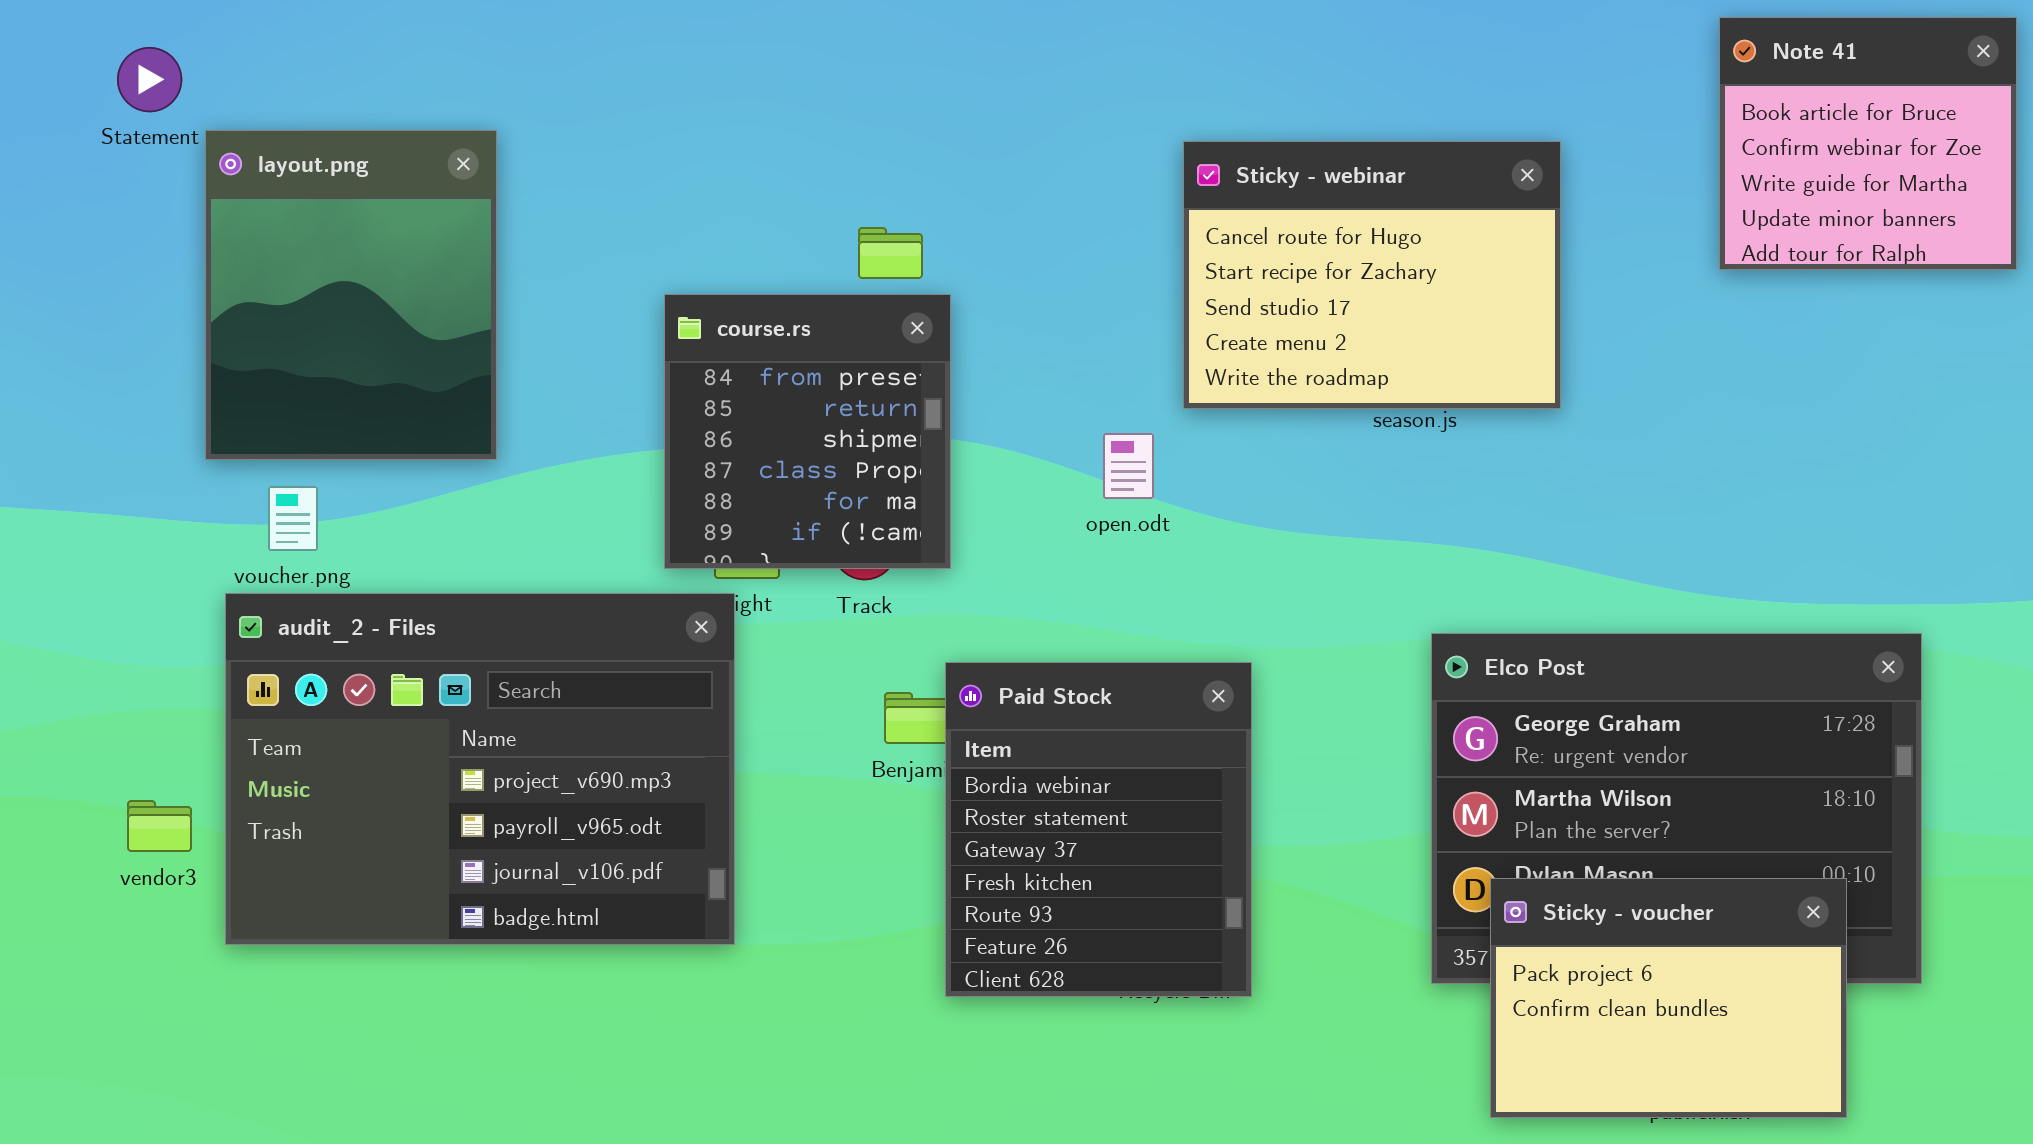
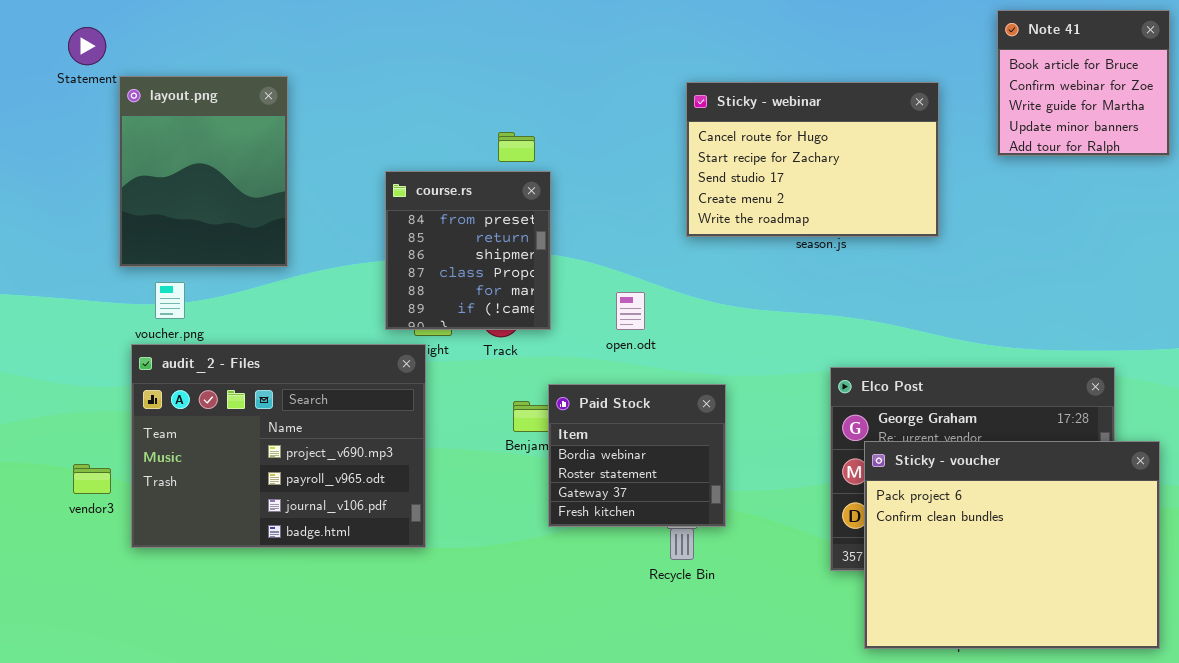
Sticky - webinar: [1183,141,1561,409] -> [686,82,939,237], resized
open.odt: [1103,433,1154,499] -> [616,292,645,330], moved
Paid Stock: [945,662,1252,997] -> [548,384,726,527], resized
Sticky - voucher: [1490,878,1847,1118] -> [864,441,1160,649], resized

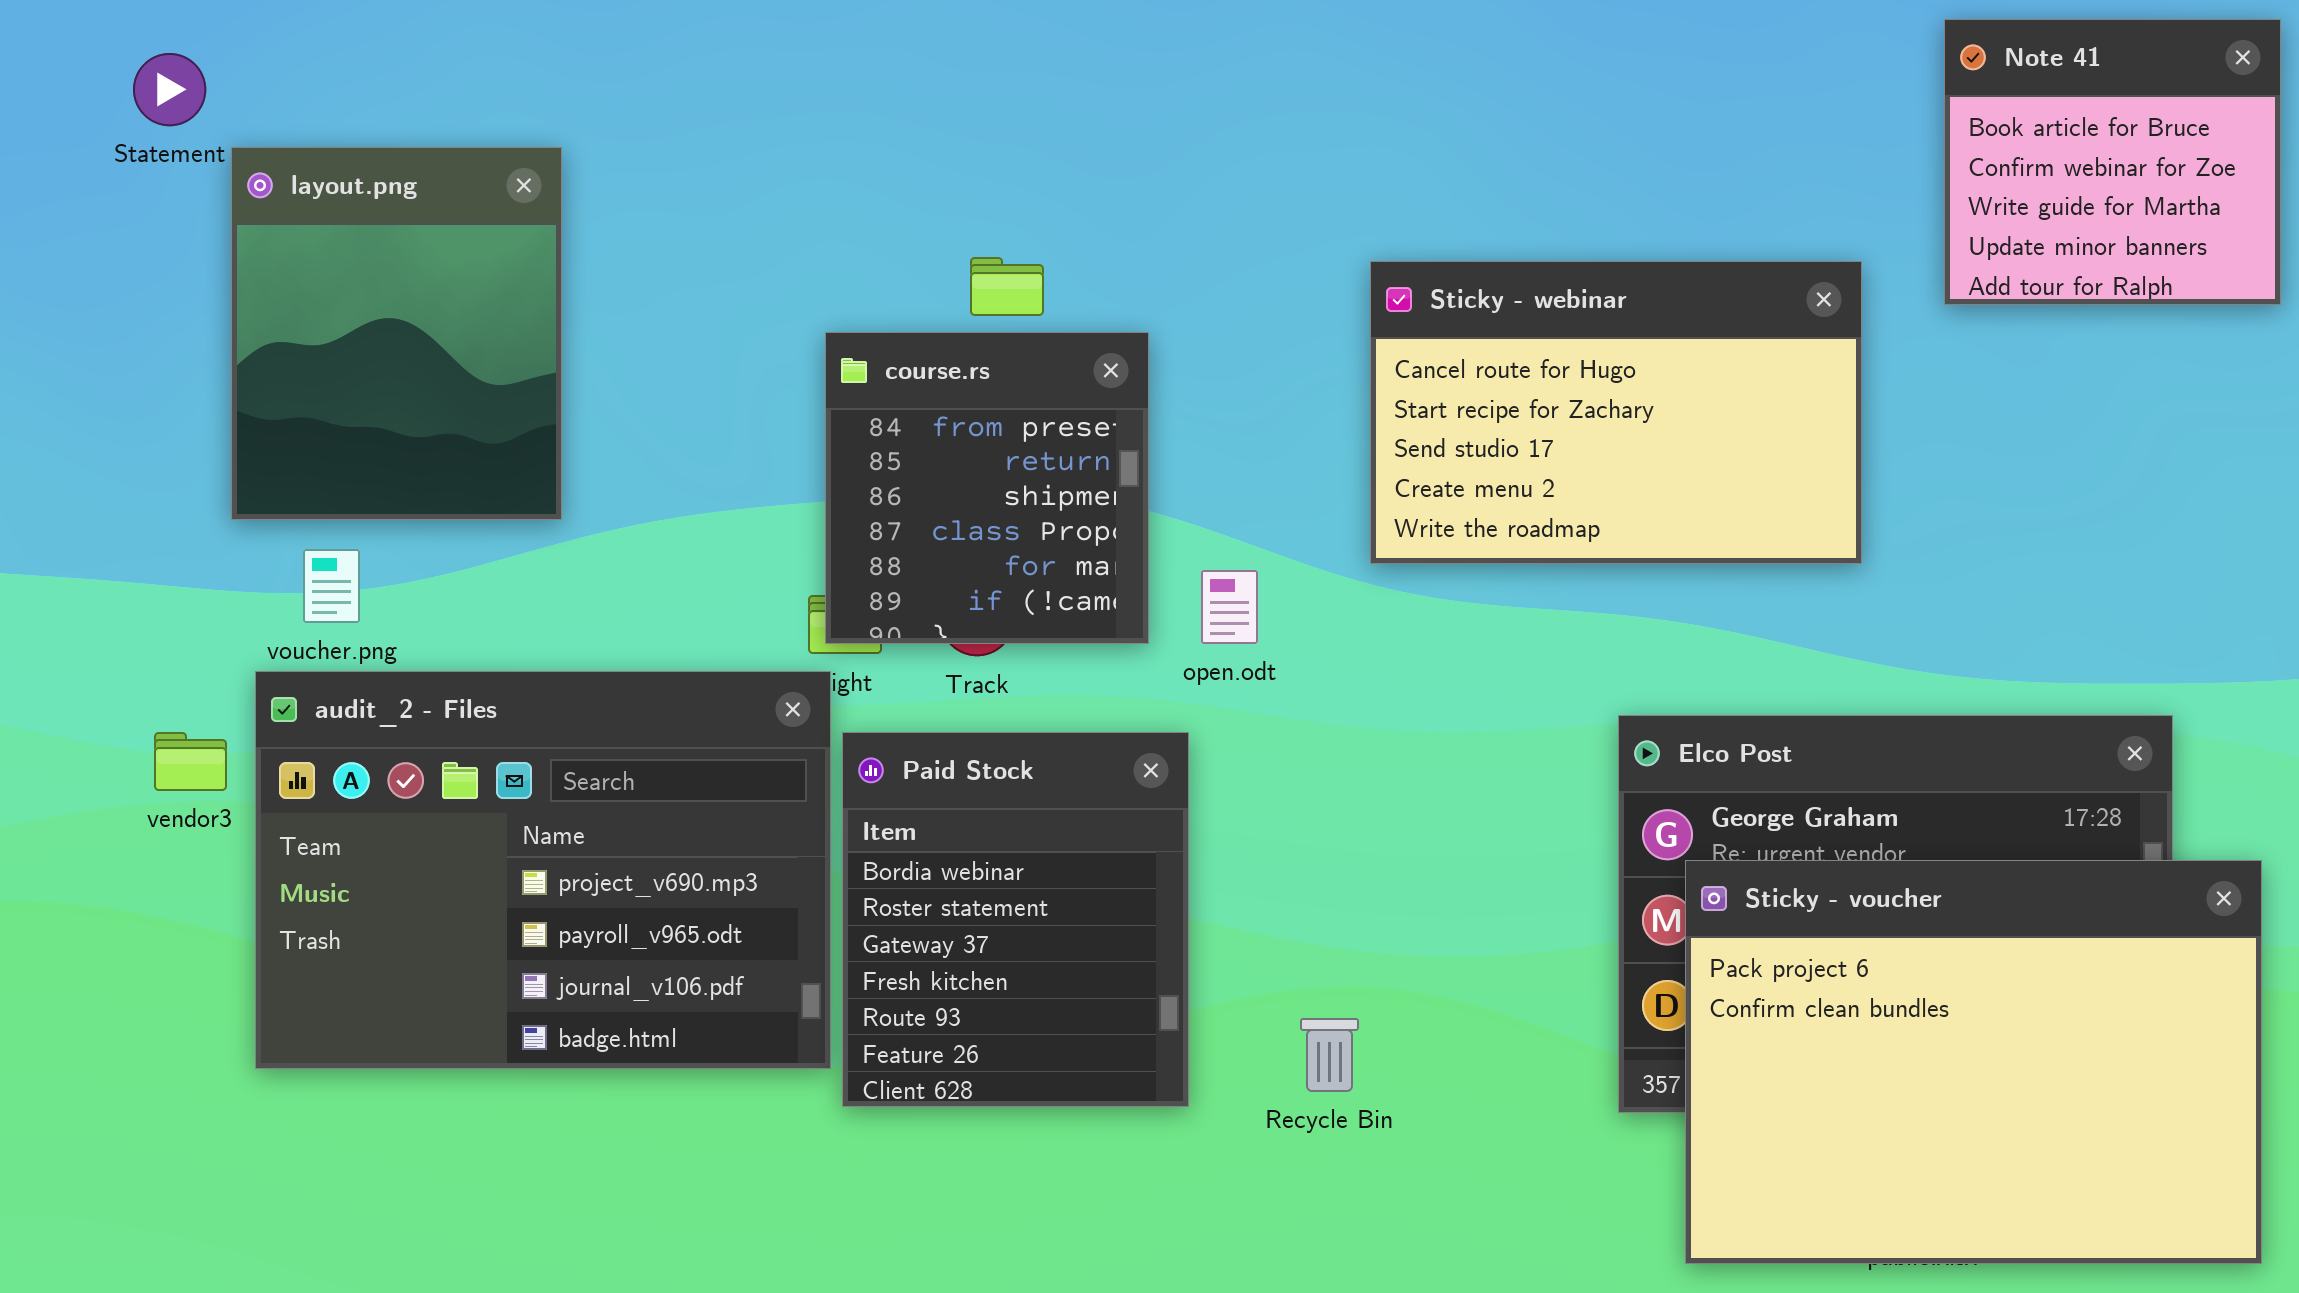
Sticky - webinar: [686,82,939,237] -> [1370,261,1862,564], moved
course.rs: [385,171,551,330] -> [825,332,1149,644], moved
Paid Stock: [548,384,726,527] -> [842,732,1189,1107], moved, resized
vendor3: [73,464,111,494] -> [154,732,227,791], moved

